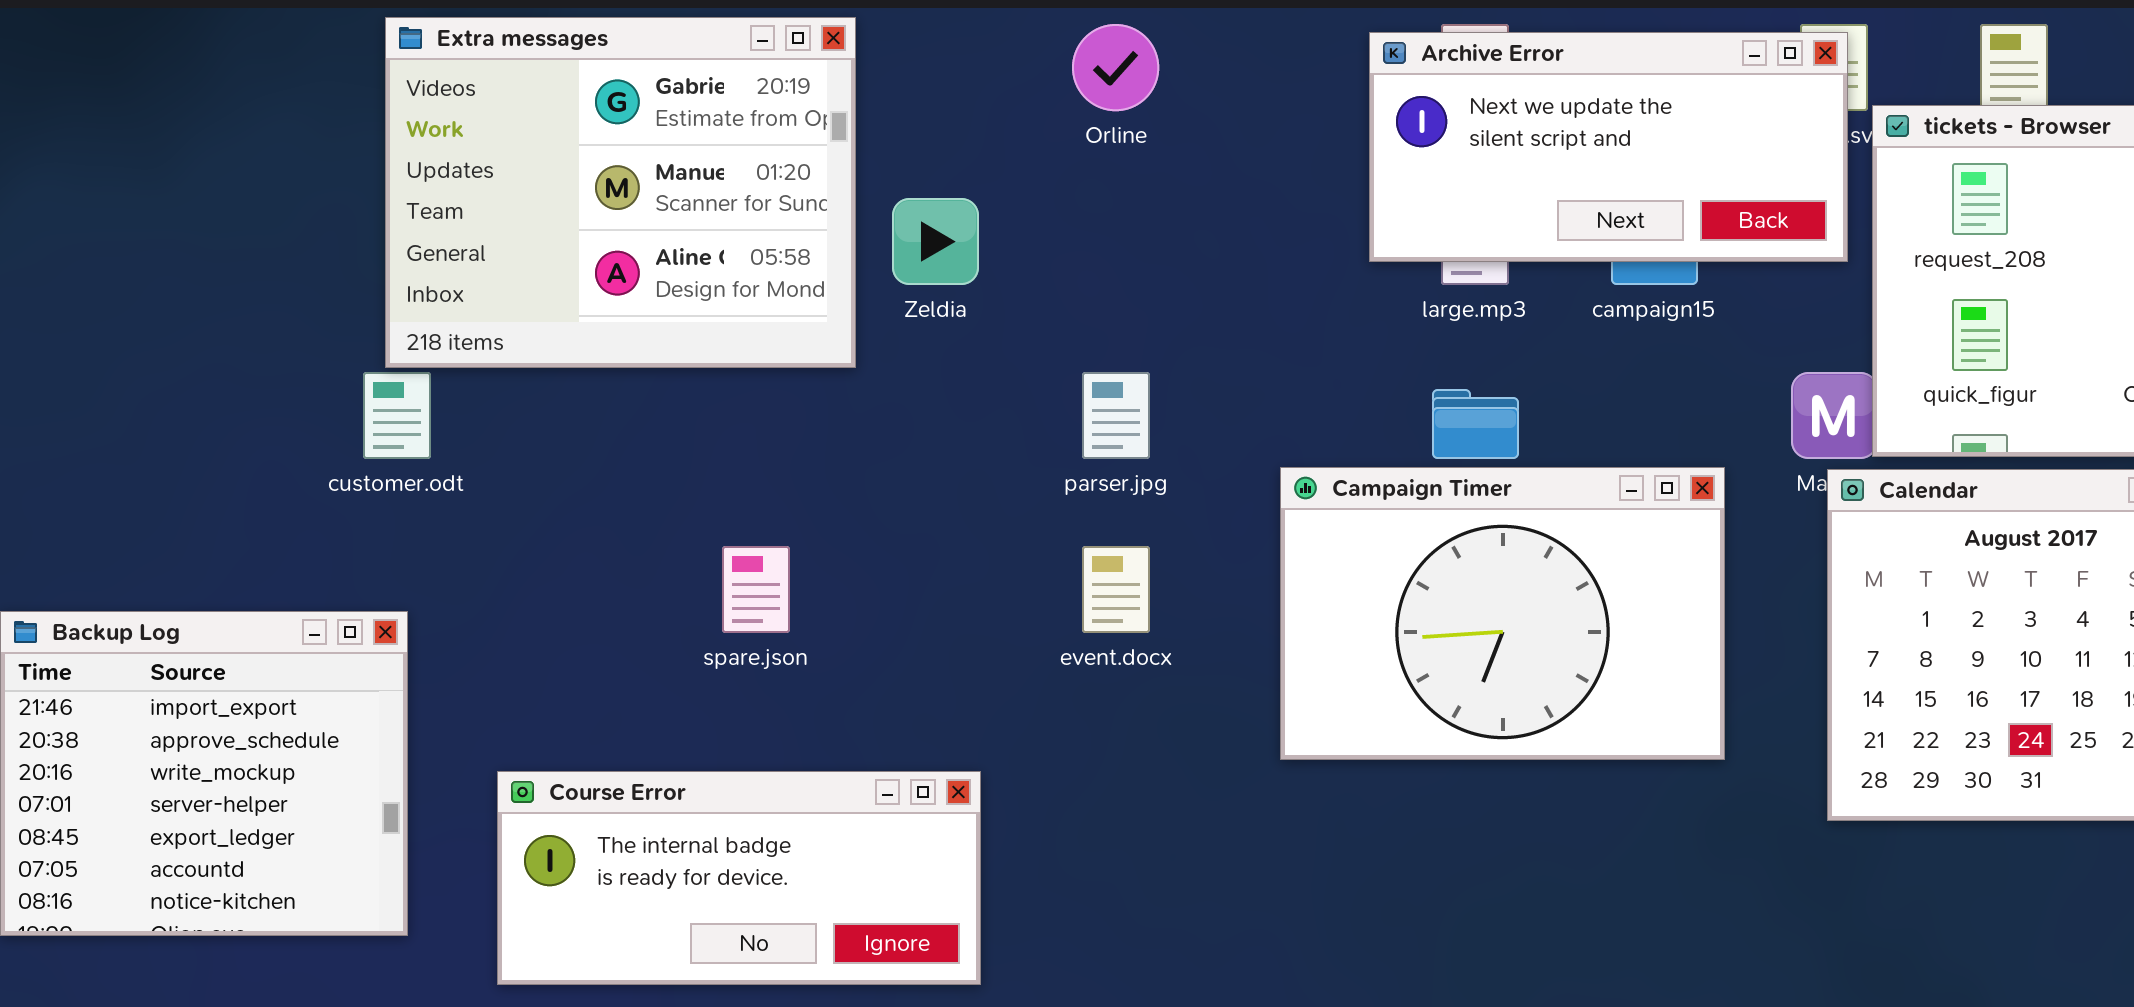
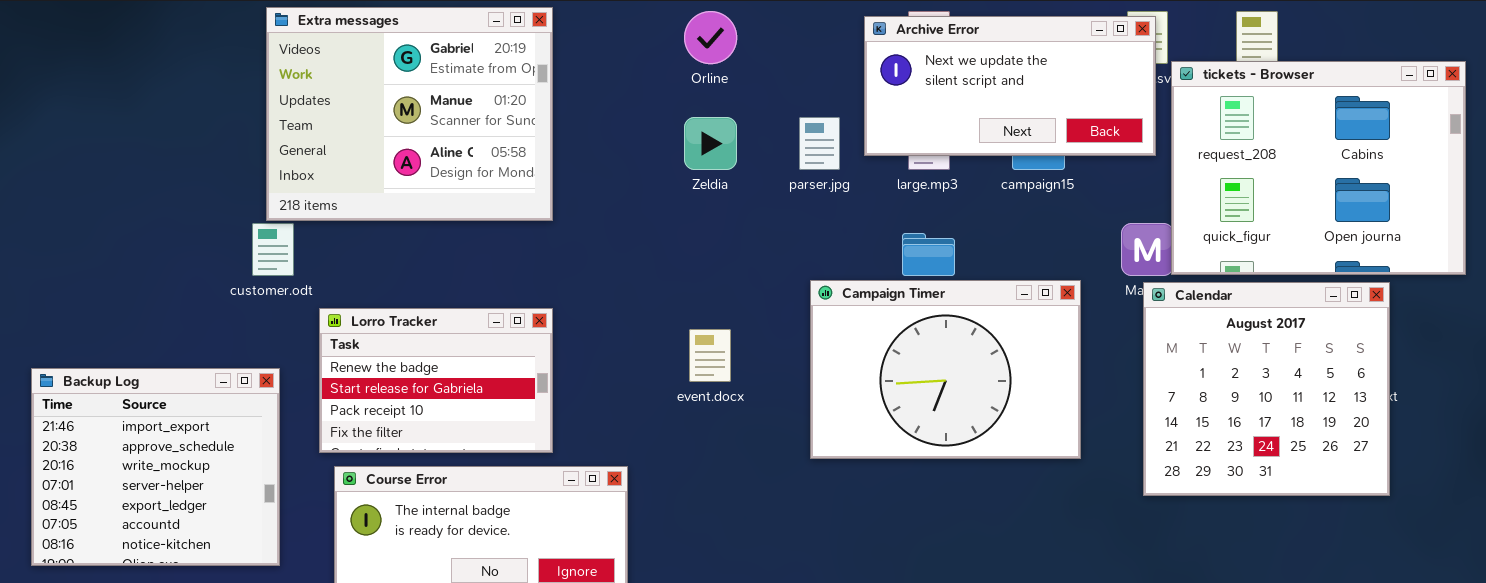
Zeldia: [892,198,979,285] -> [684,117,737,170], moved
parser.jpg: [1082,372,1150,459] -> [799,117,840,170], moved
Lorro Tracker: none -> [319,308,553,453], opened

